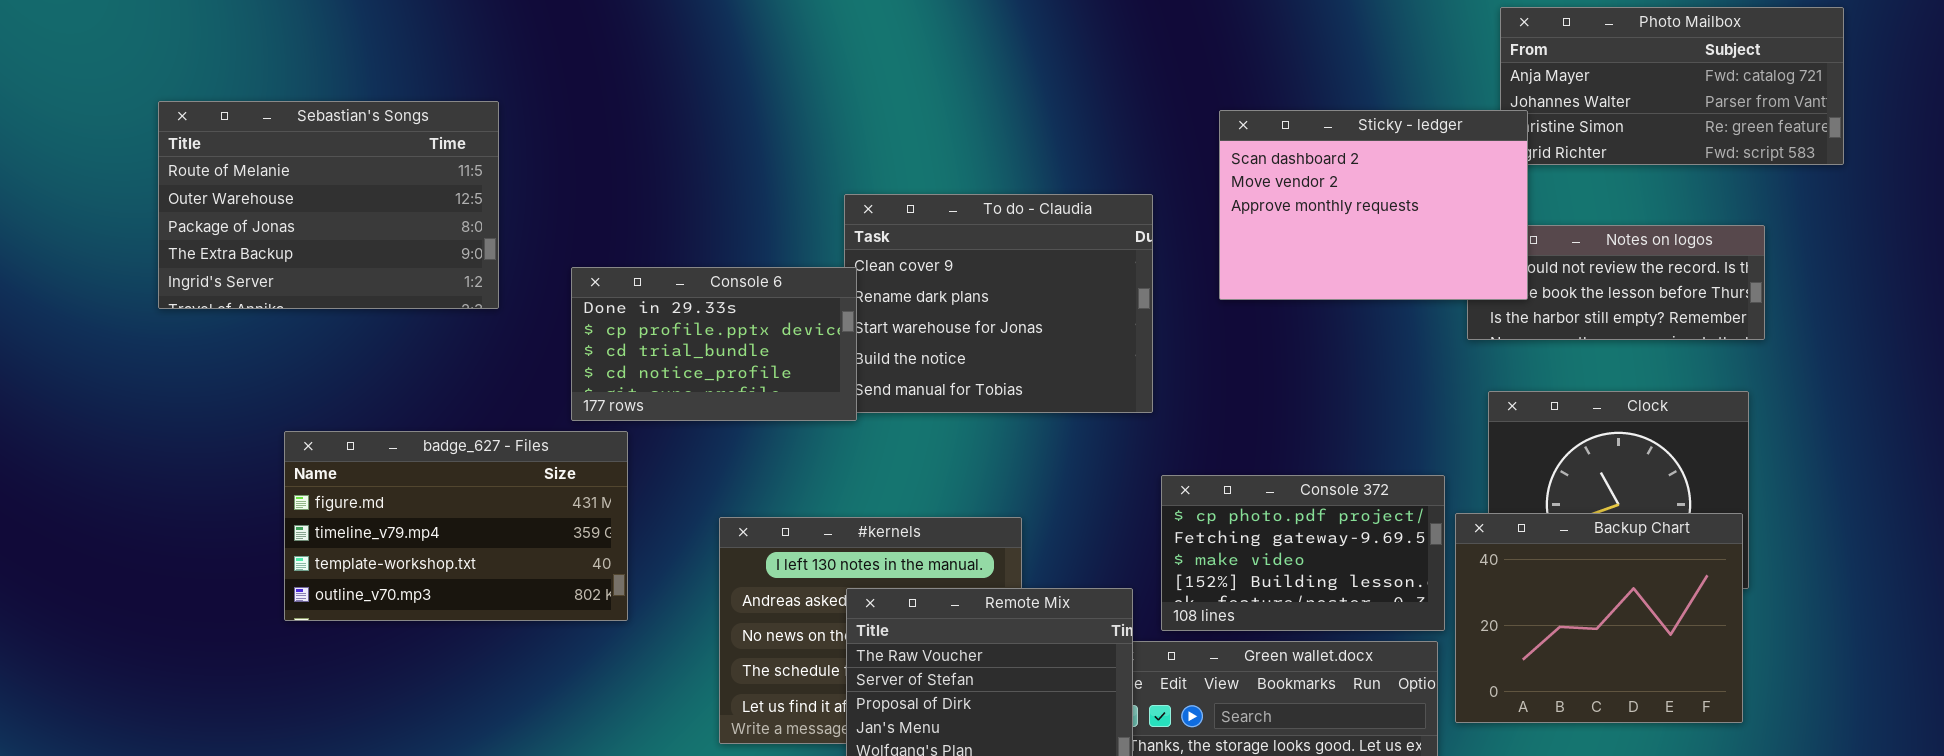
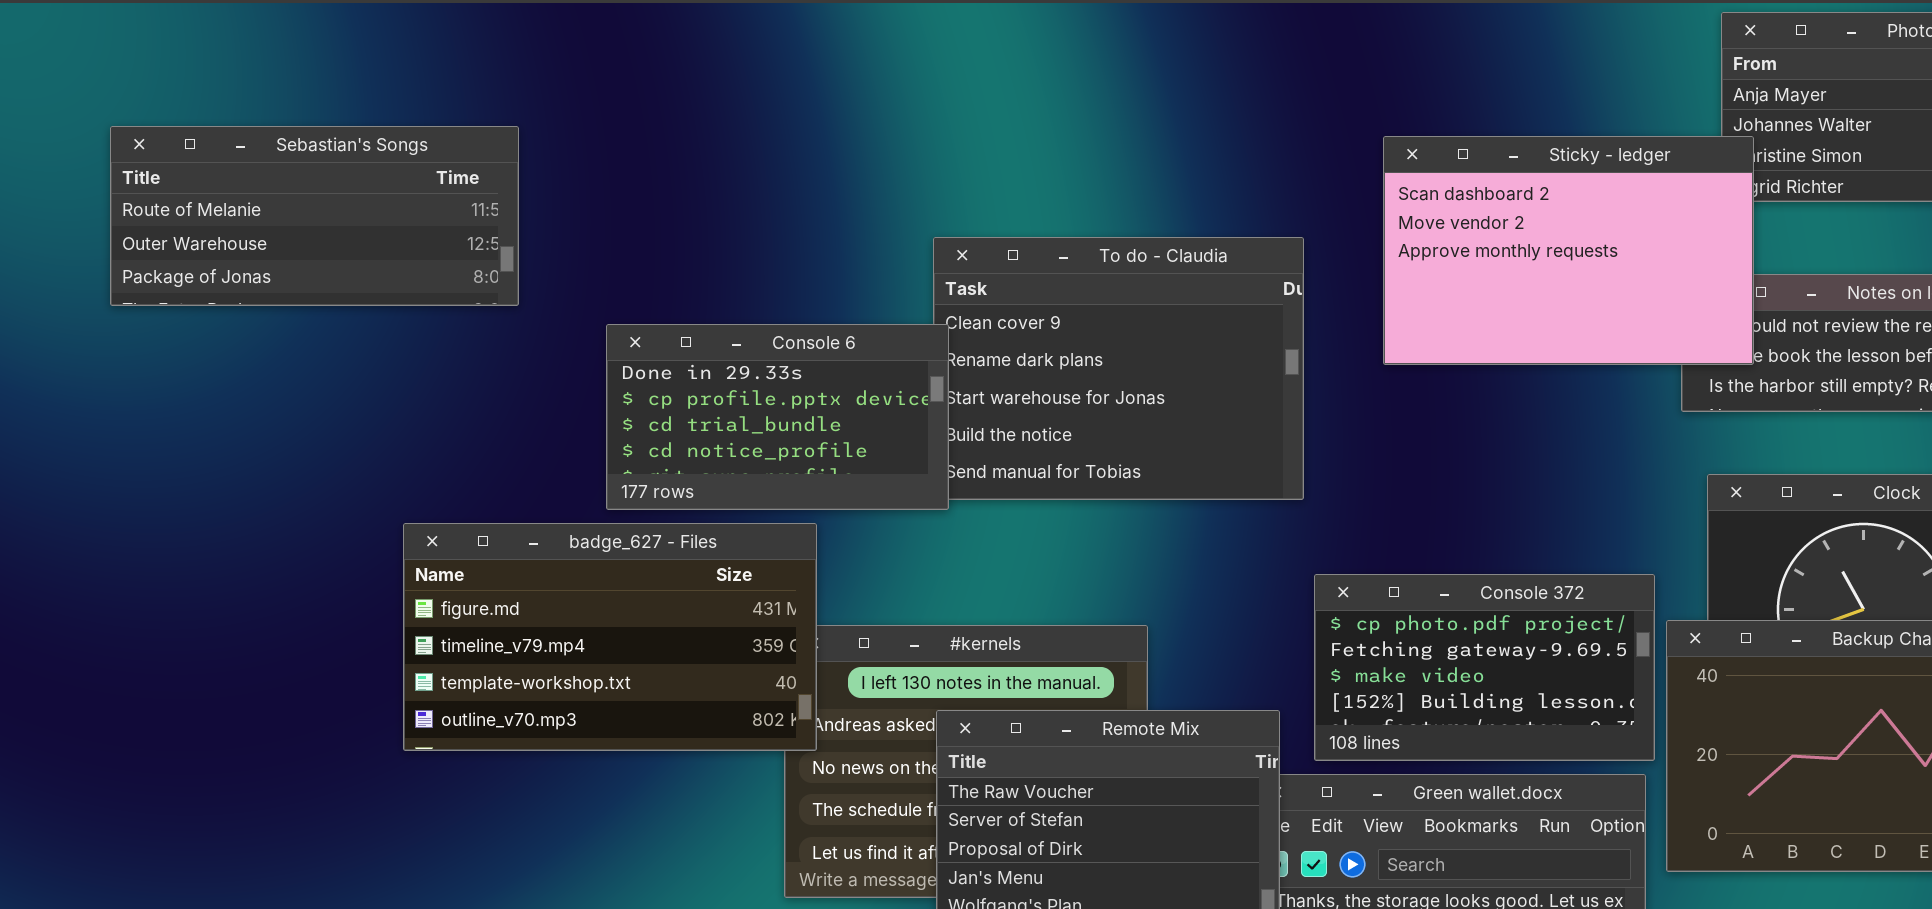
Sebastian's Songs: [158,101,499,309] -> [110,126,519,306], resized
badge_627 - Files: [284,431,628,621] -> [403,523,817,751], moved

